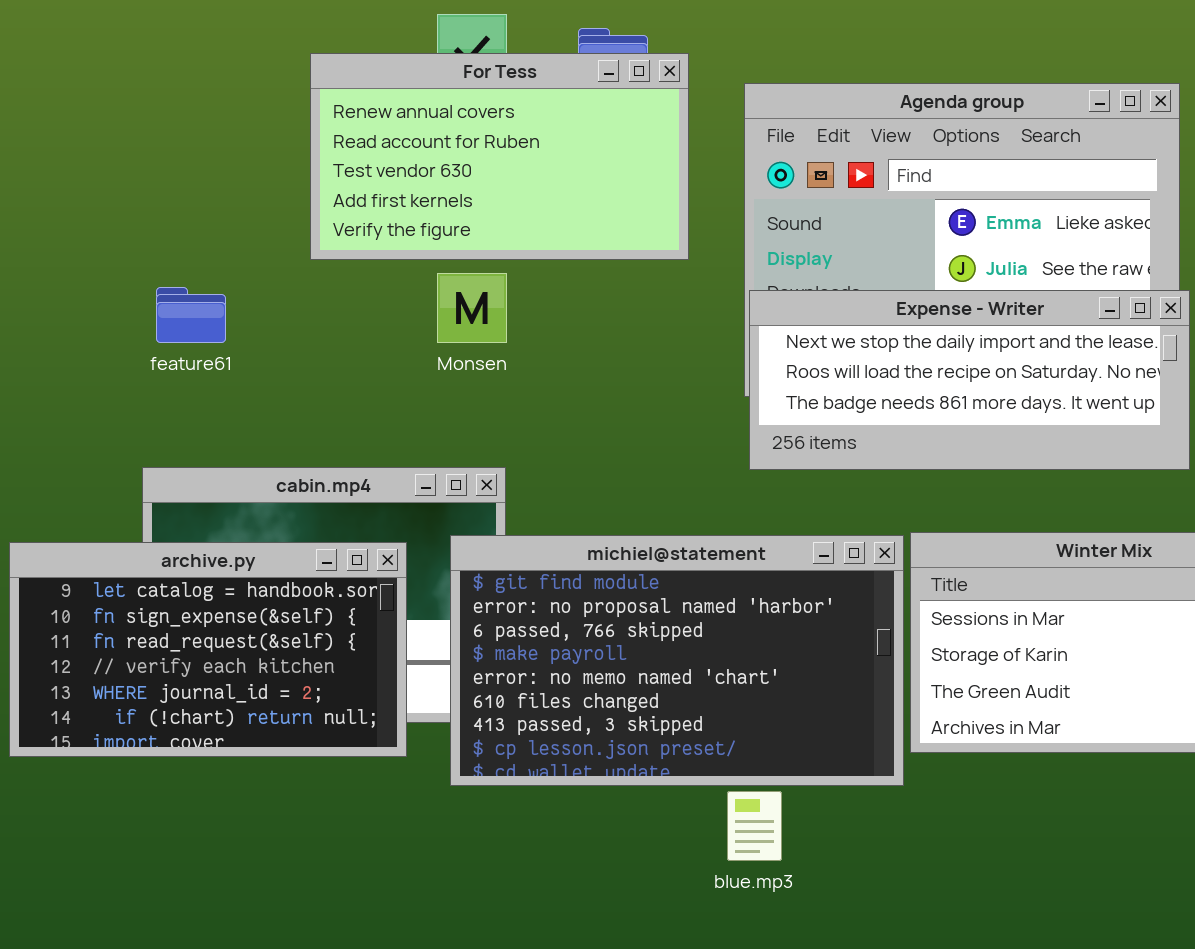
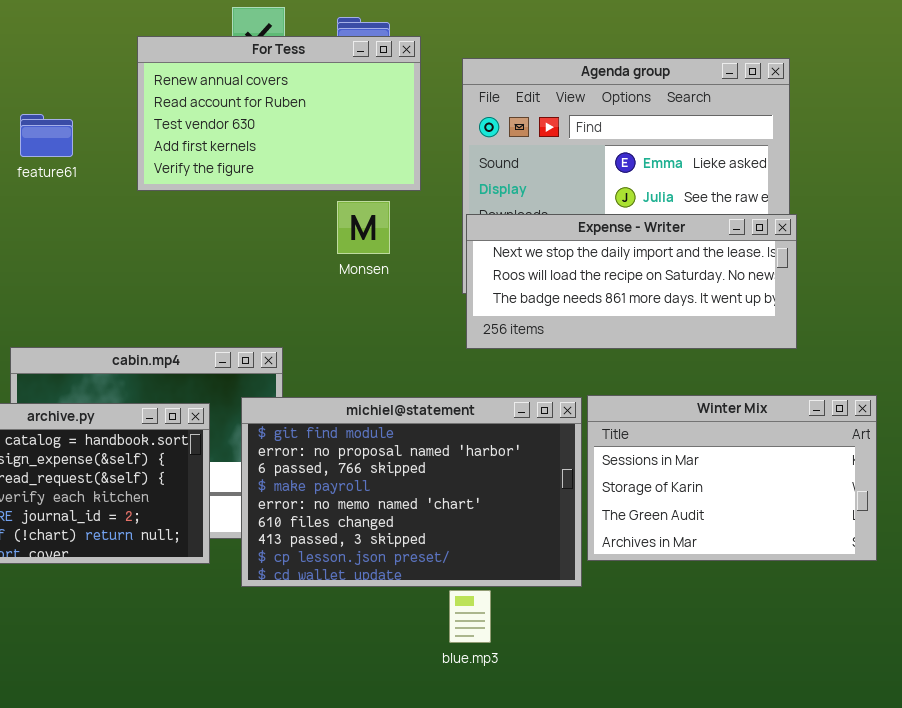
Monsen: [437,273,507,343] -> [337,201,390,254], moved
feature61: [156,287,226,343] -> [20,114,73,157], moved

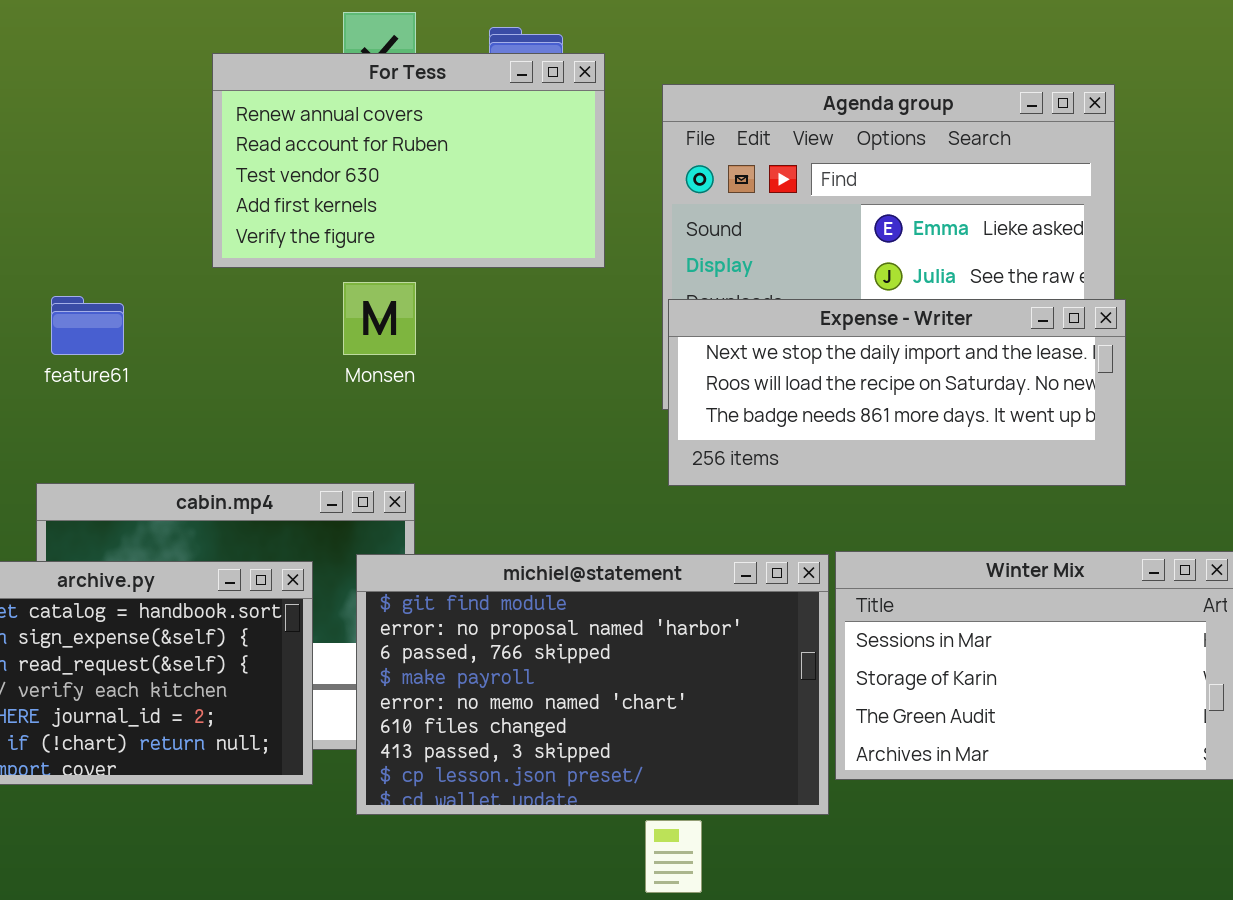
feature61: [20,114,73,157] -> [51,296,124,355], moved
Monsen: [337,201,390,254] -> [343,282,416,355], moved

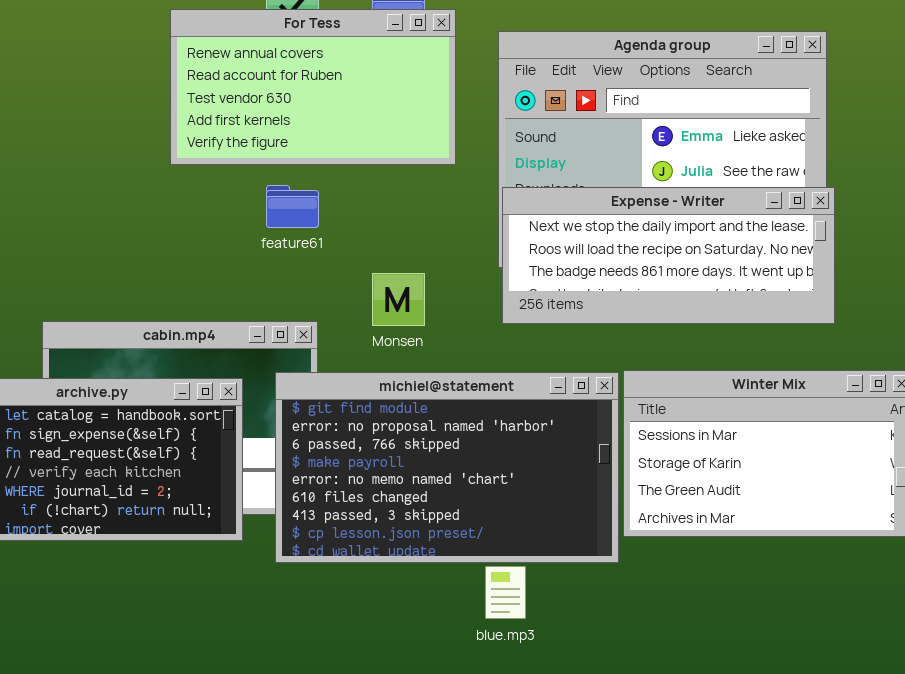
Monsen: [343,282,416,355] -> [372,273,425,326], moved
feature61: [51,296,124,355] -> [266,185,319,228], moved

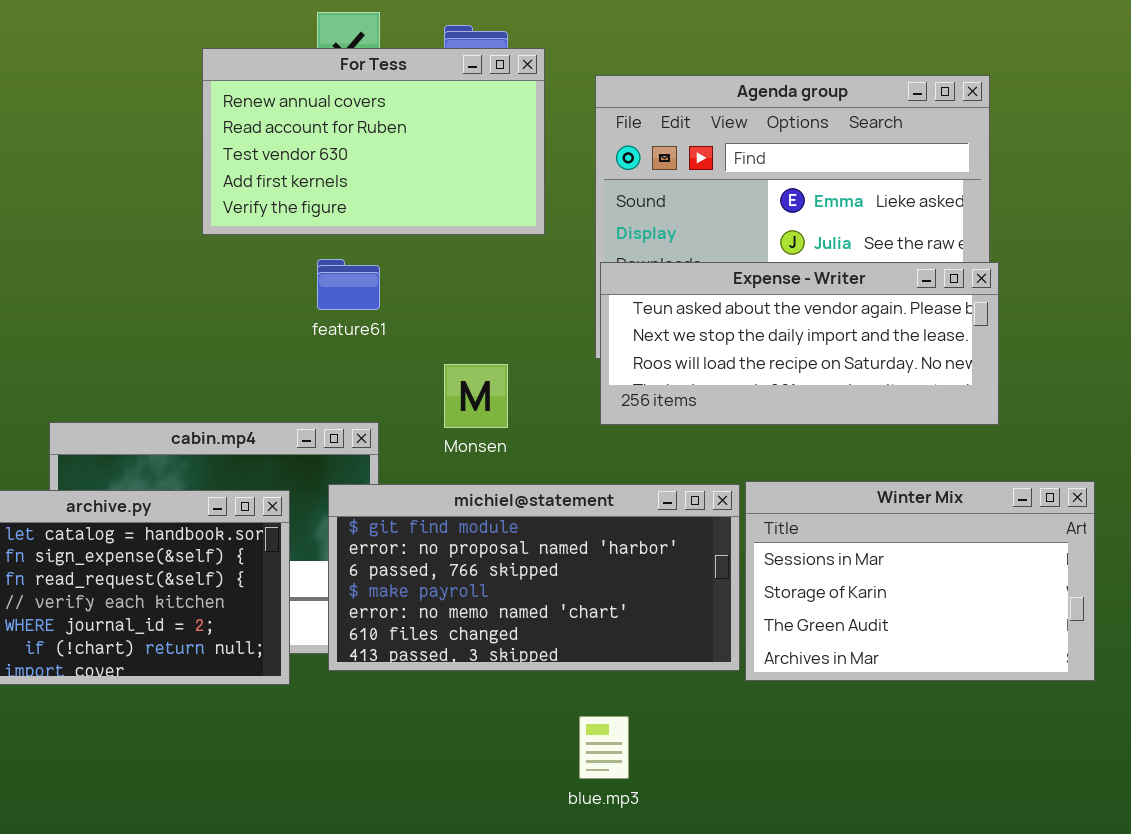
Expense - Writer: [502,187,835,324] -> [600,262,999,425], scrolled up 1 row
michiel@statement: [275,372,619,563] -> [328,484,740,671], resized

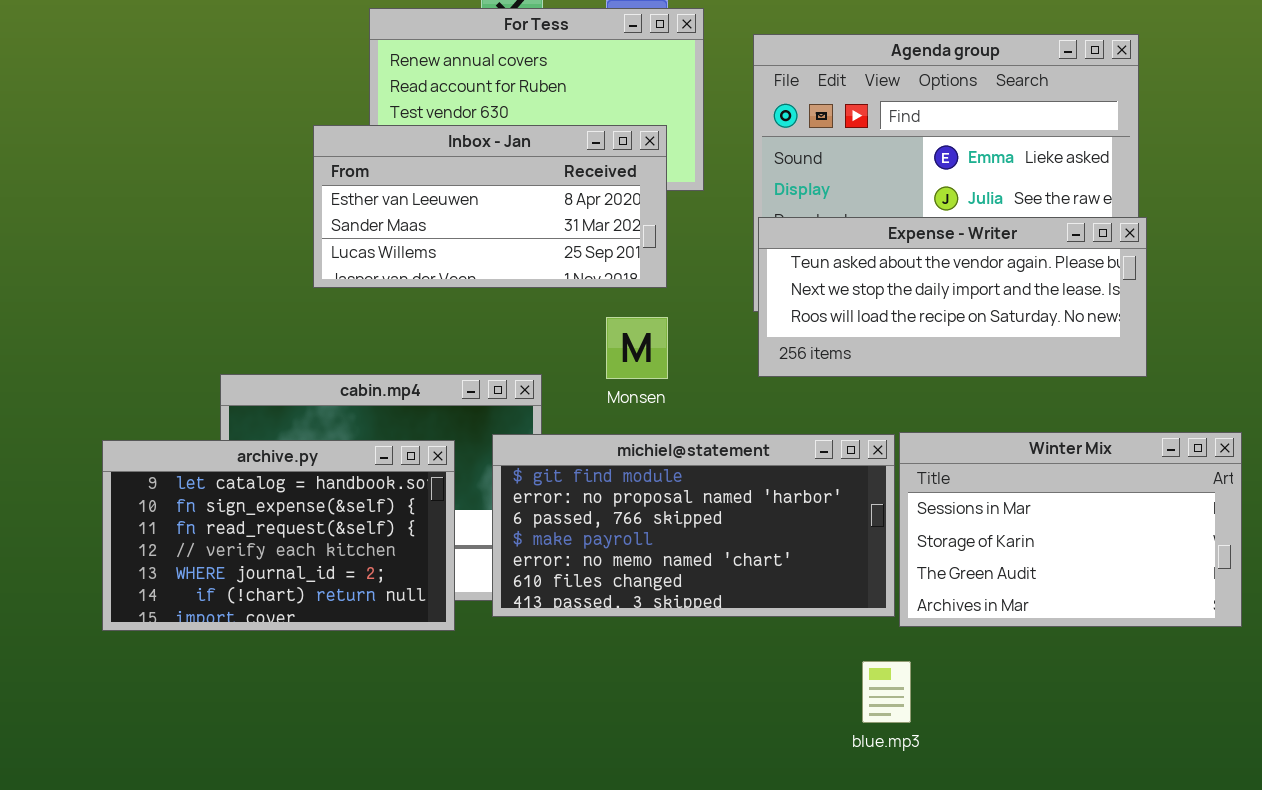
Inbox - Jan: none -> [313,125,667,288], opened
blue.mp3: [579,716,629,779] -> [862,661,911,723], moved

